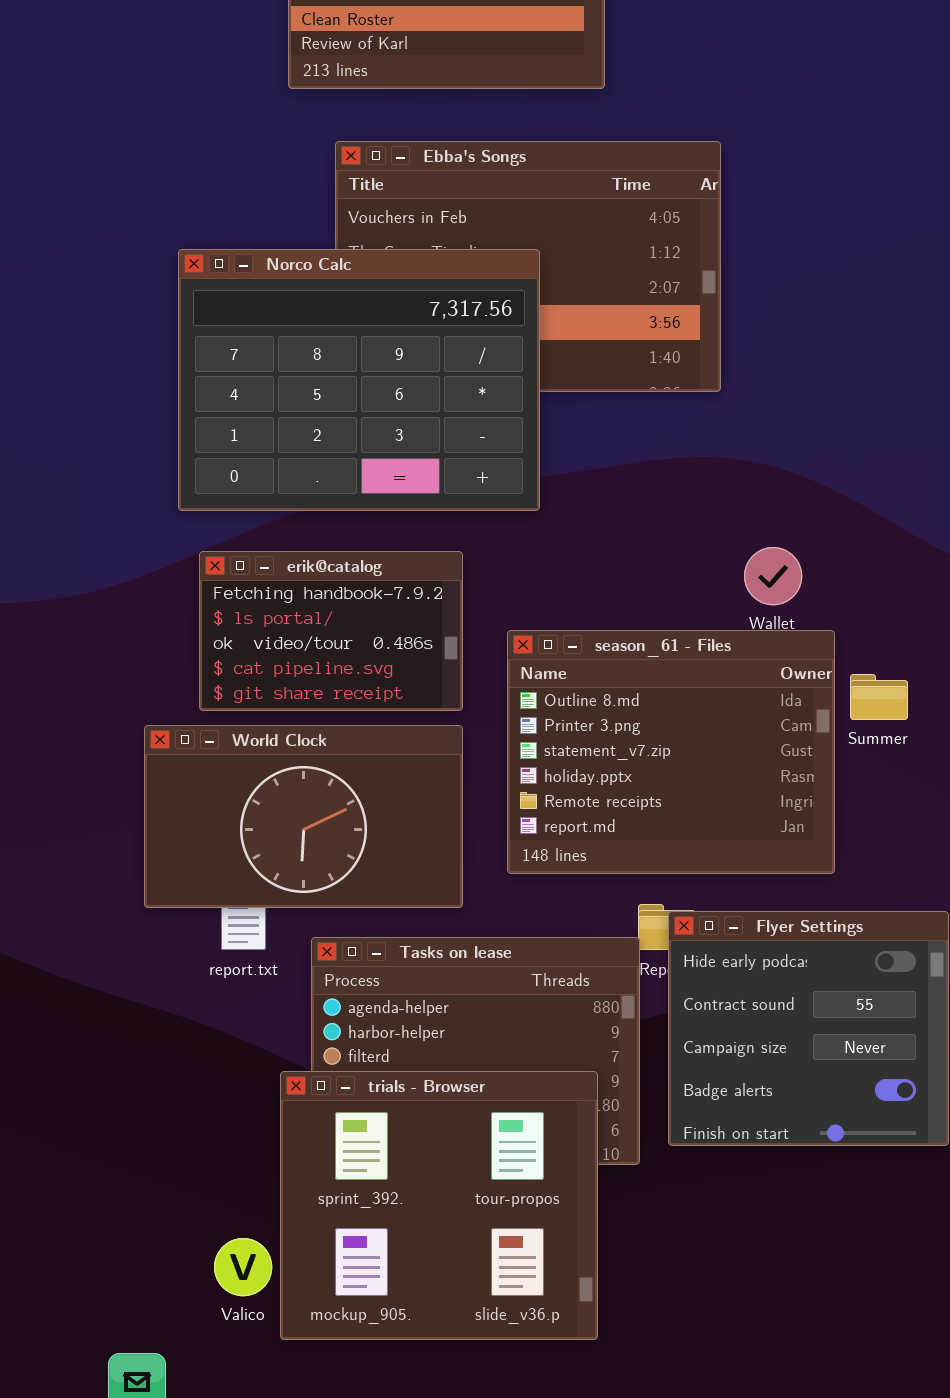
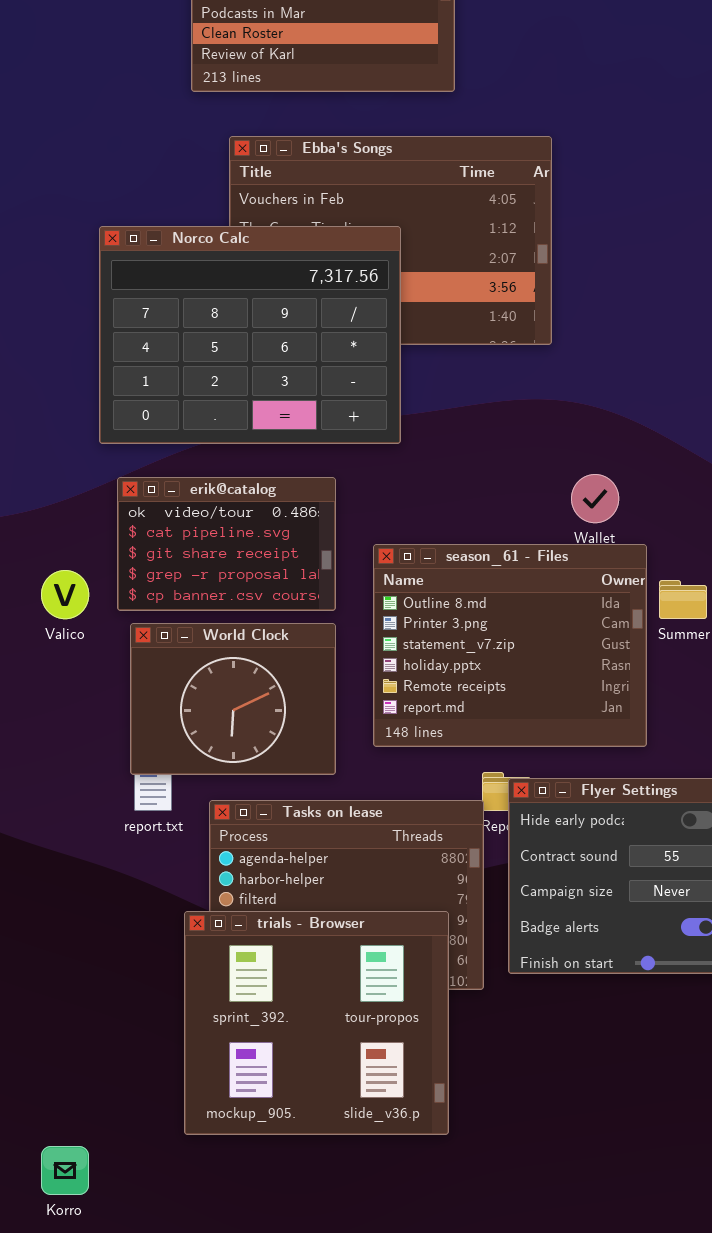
erik@catalog: [199,551,463,711] -> [117,477,336,611], scrolled down 2 rows
World Clock: [144,725,463,908] -> [130,623,336,775], resized
Valico: [214,1238,272,1296] -> [41,570,89,619], moved

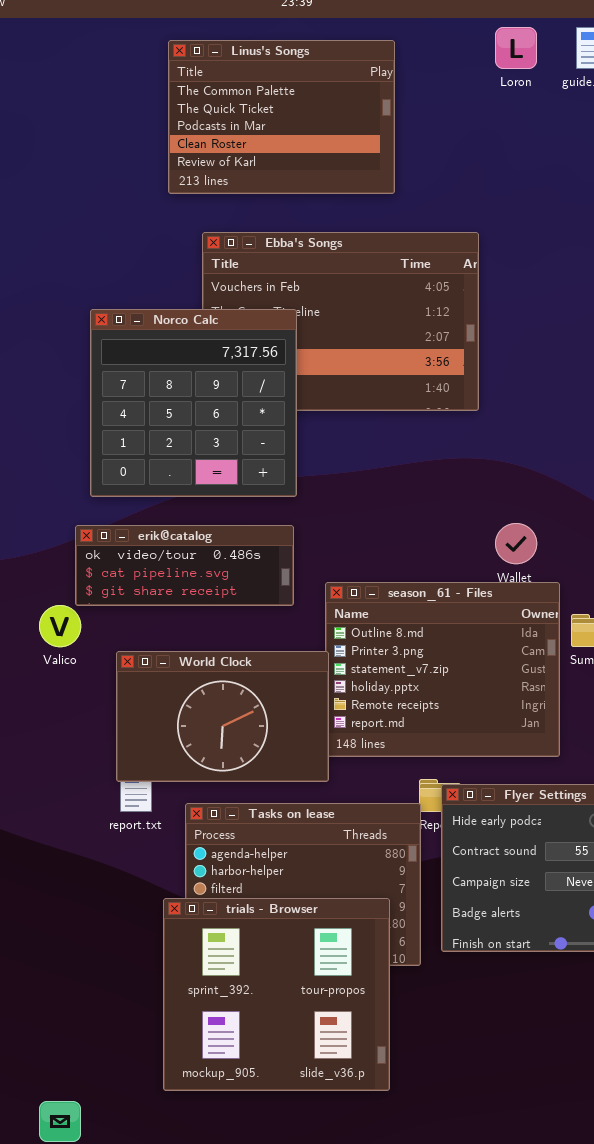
Norco Calc: [99,226,401,444] -> [90,309,297,497], resized
erik@catalog: [117,477,336,611] -> [75,525,294,606], resized
World Clock: [130,623,336,775] -> [116,651,329,782], resized

